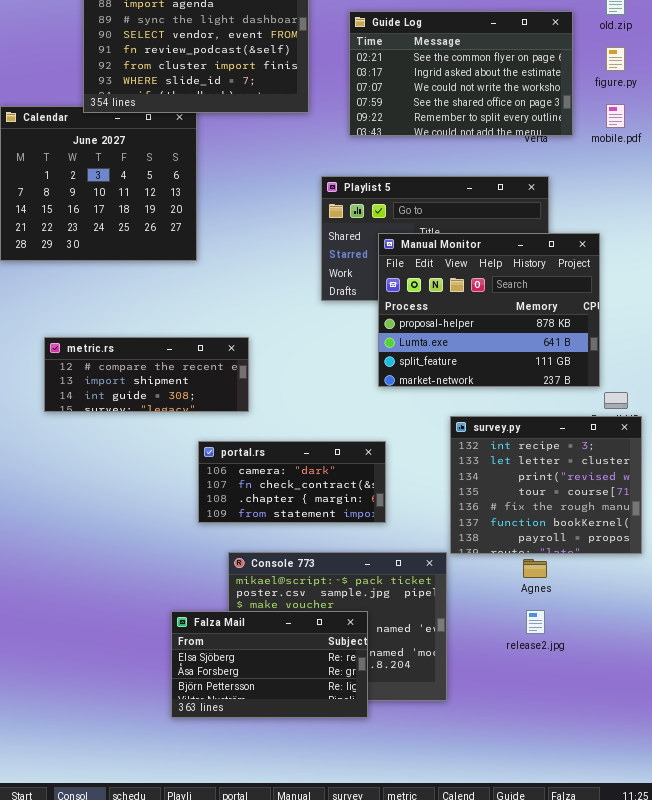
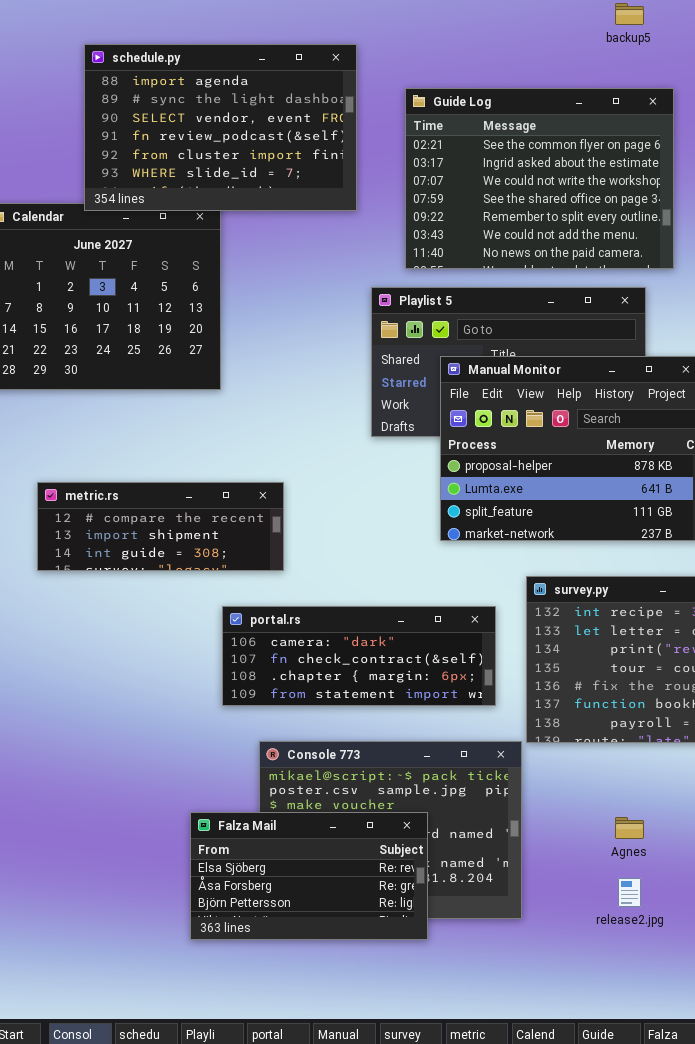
Guide Log: [349,11,573,136] -> [405,88,674,269], resized
portal.rs: [198,441,386,523] -> [222,606,496,706], resized
Agnes: [523,559,547,578] -> [615,817,644,839], moved
release2.jpg: [526,610,545,634] -> [618,878,641,907], moved

